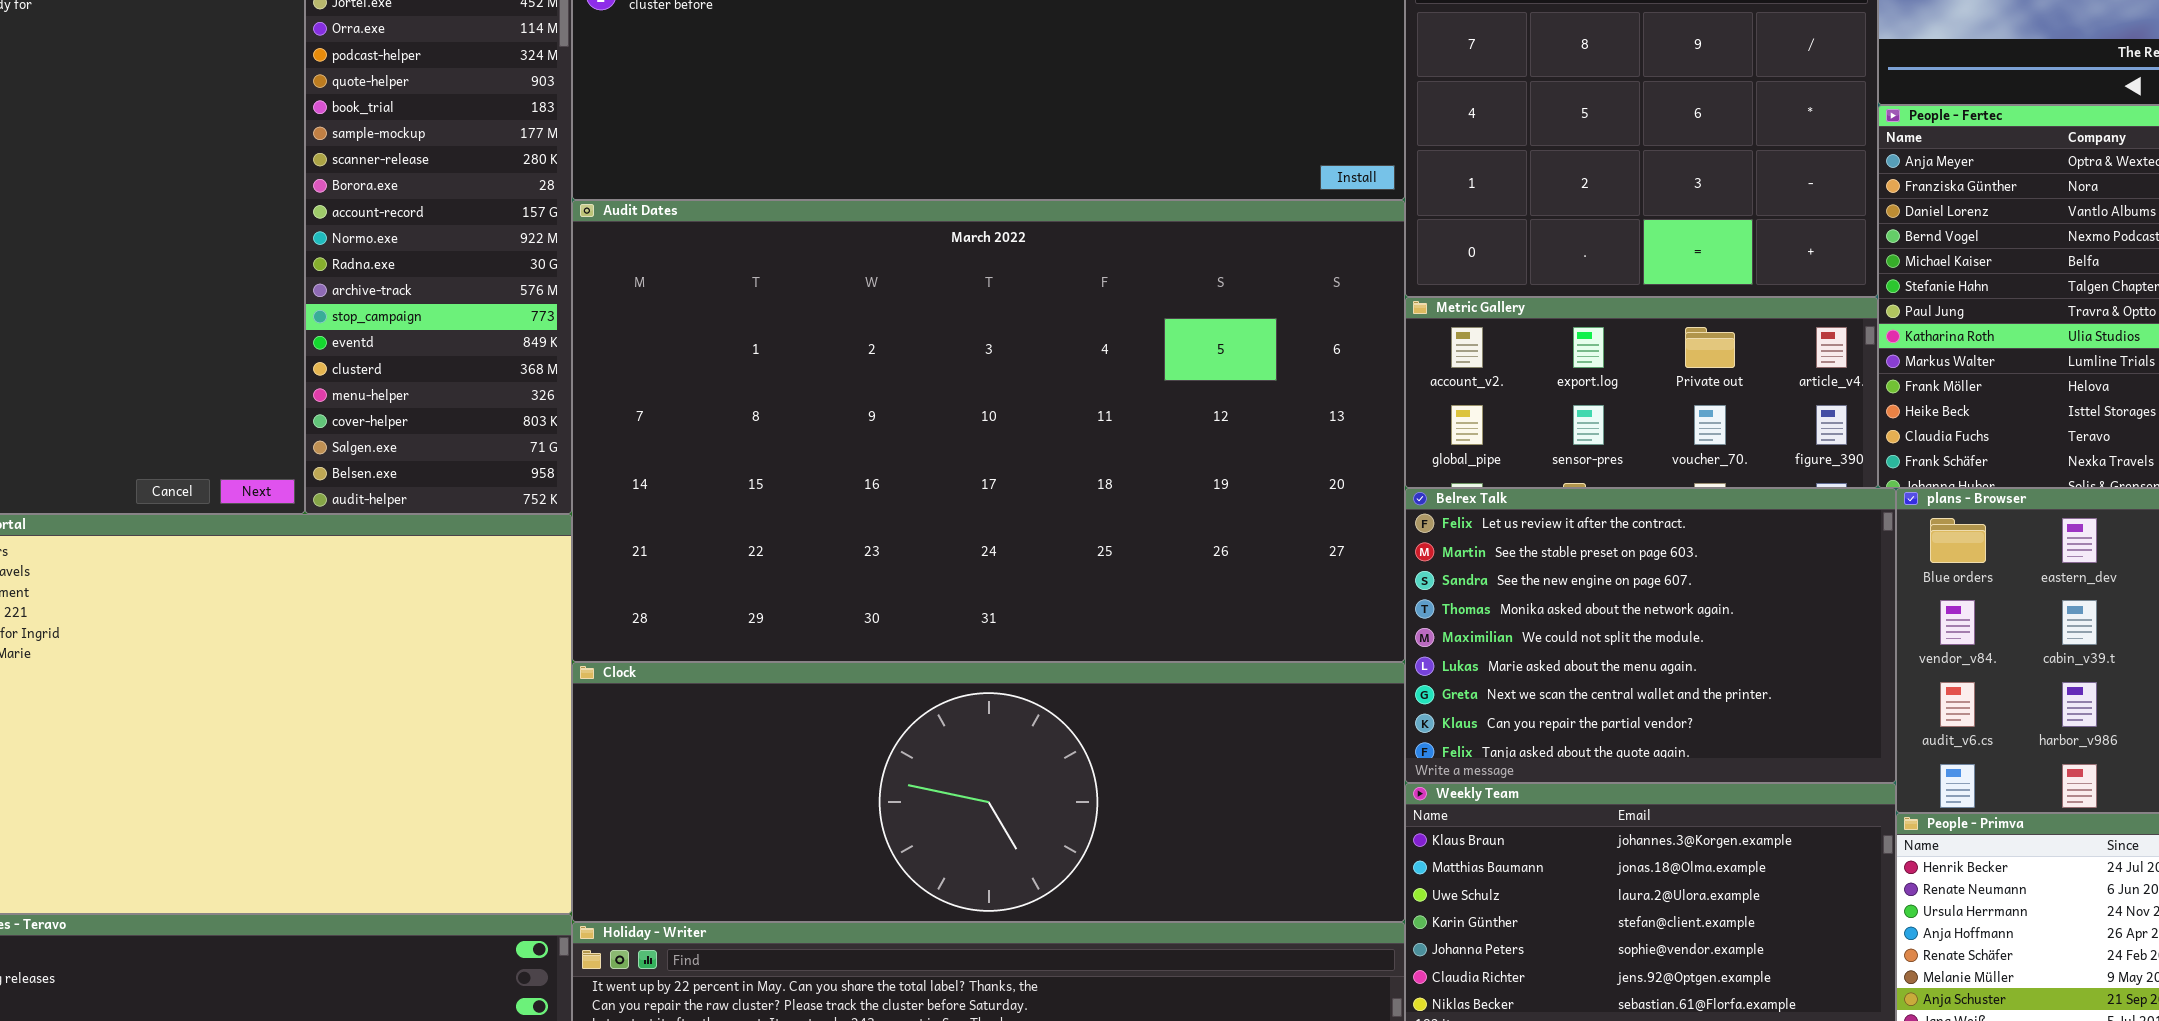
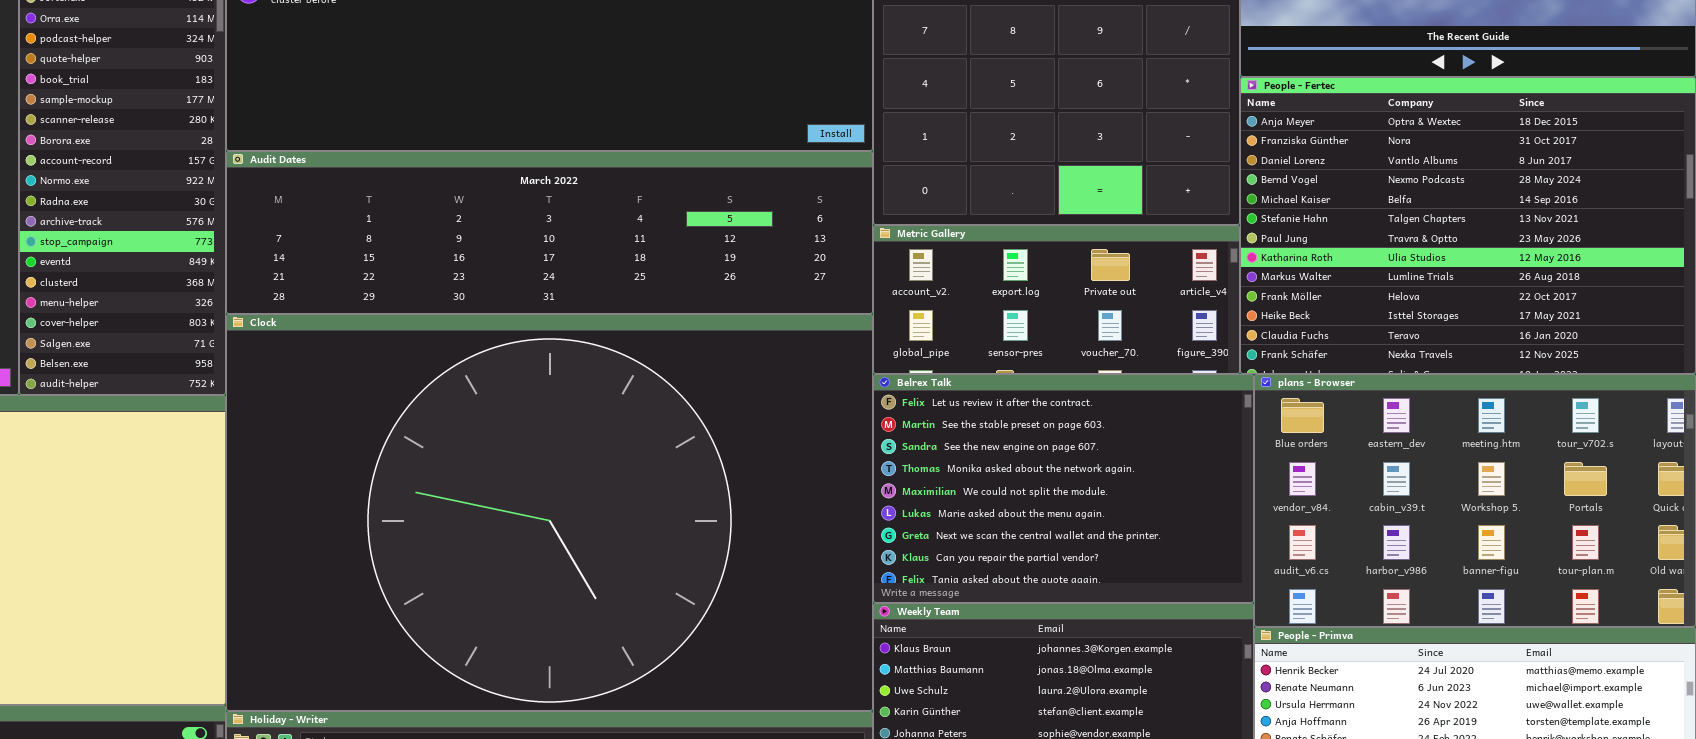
Audit Dates: [572,200,1405,662] -> [226,151,873,314], resized
Clock: [572,662,1405,922] -> [226,314,873,711], resized

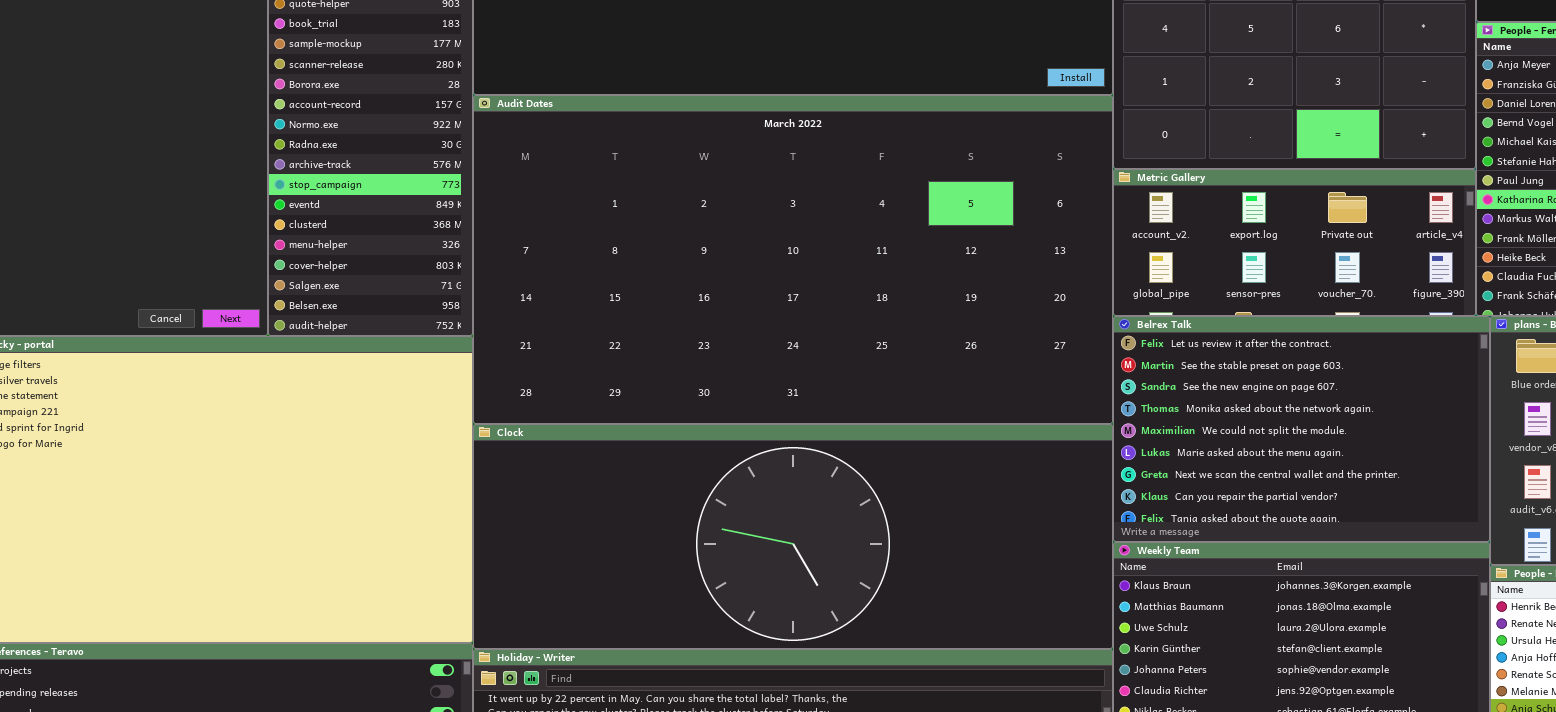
Audit Dates: [226,151,873,314] -> [473,95,1113,424], resized
Clock: [226,314,873,711] -> [473,424,1113,649], resized

